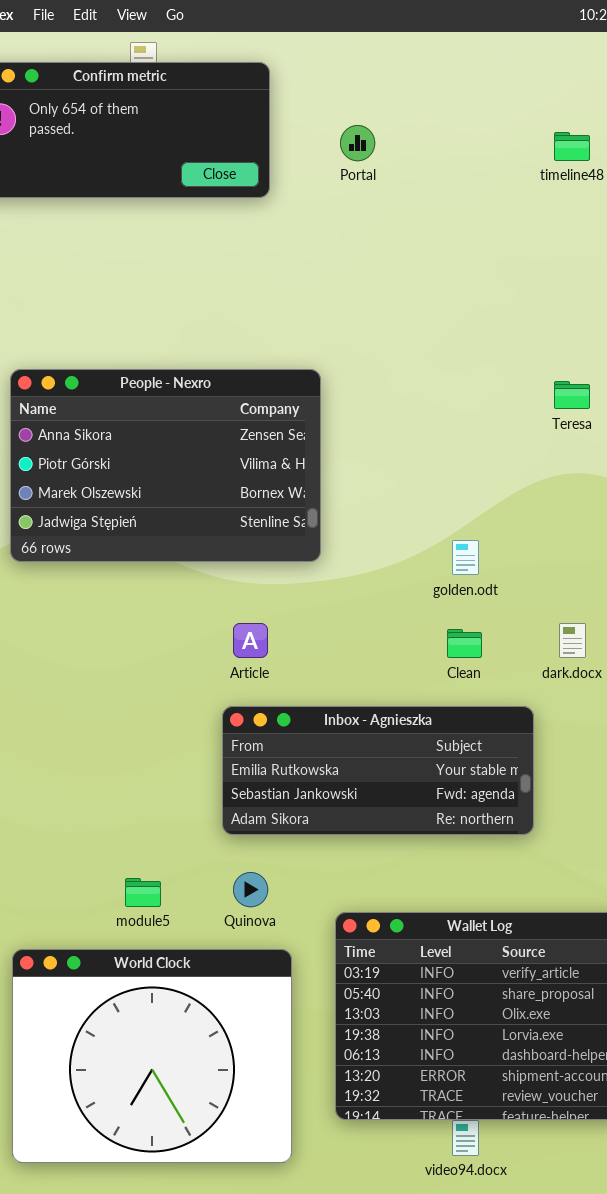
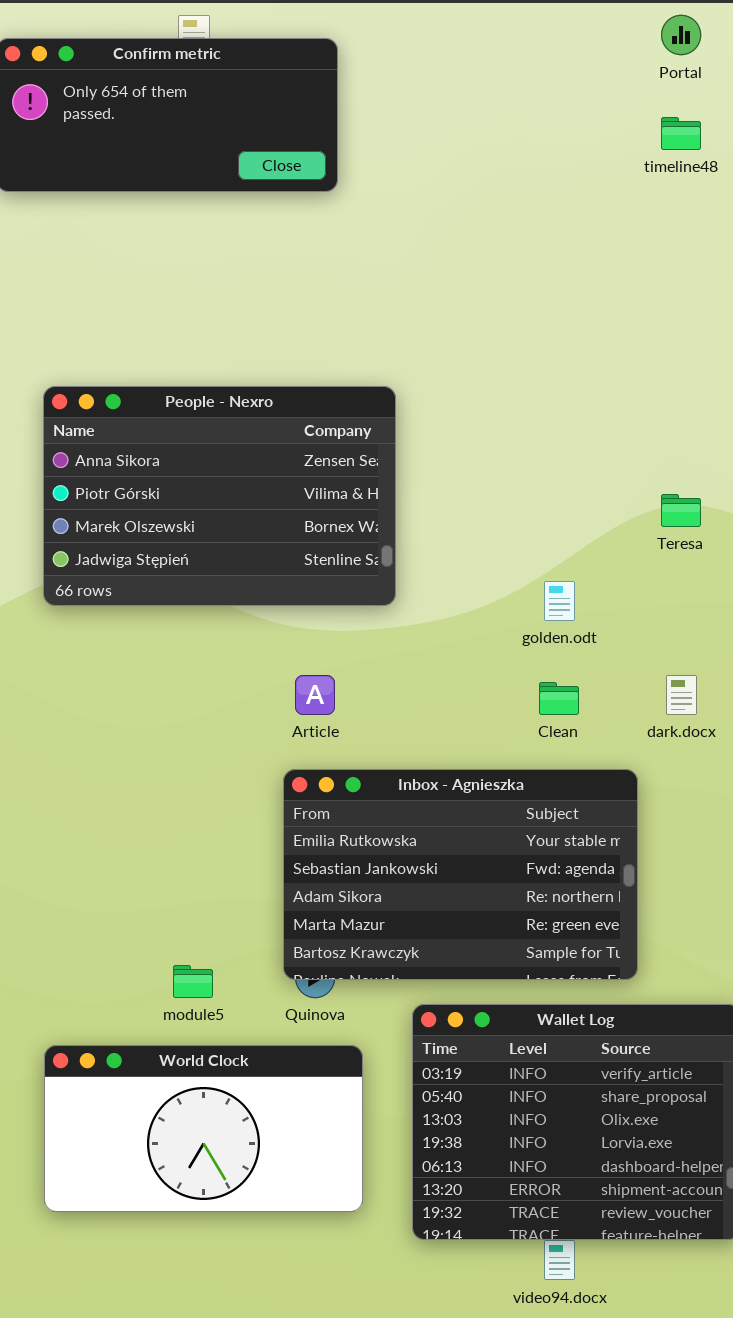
Portal: [340,125,375,161] -> [661,15,701,55], moved
Teresa: [554,381,590,409] -> [661,494,701,527], moved
Inbox - Agnieszka: [222,706,534,835] -> [283,769,638,980], resized
World Clock: [12,949,292,1163] -> [44,1045,363,1212], resized

